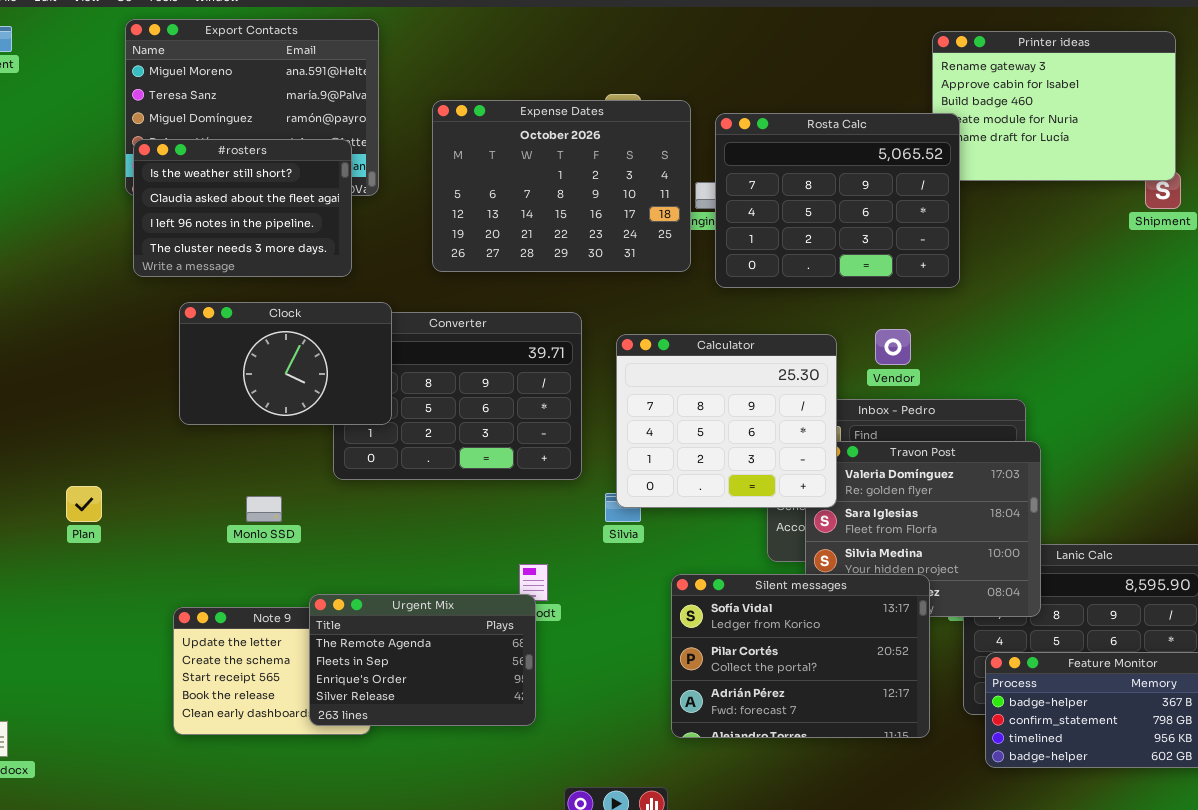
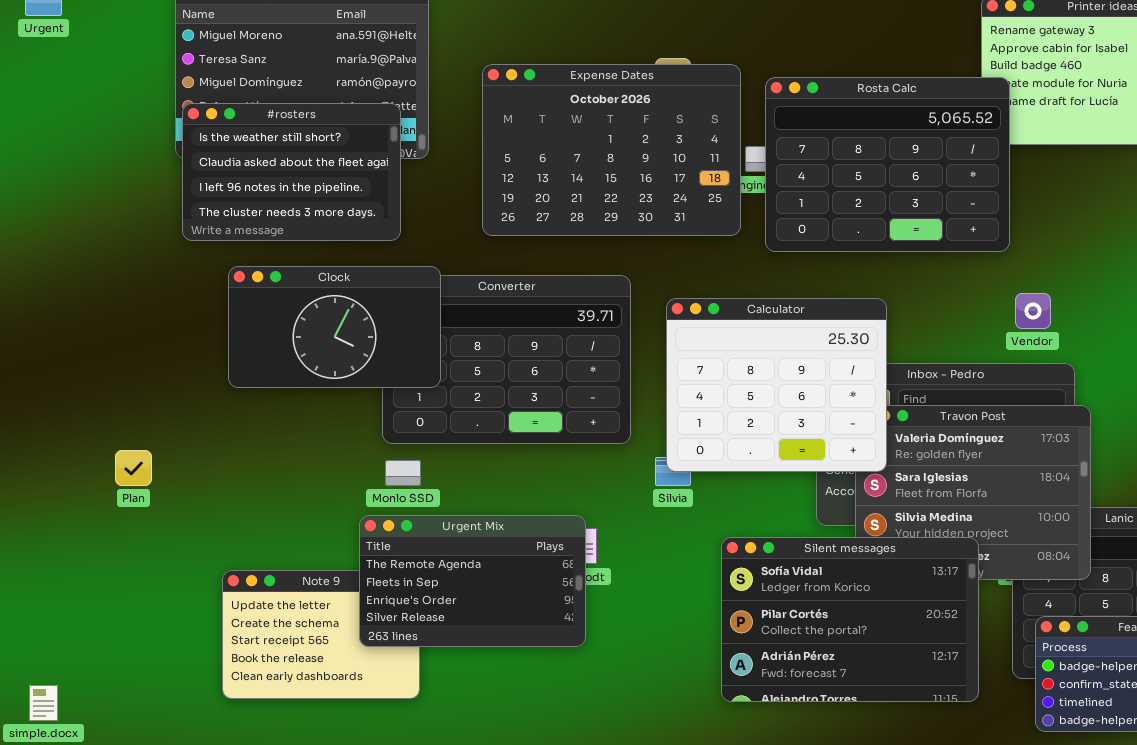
Vendor: [875,329,911,365] -> [1015,293,1051,329], moved
Monlo SSD: [246,496,282,522] -> [385,460,421,486], moved
Urgent Mix: [309,594,536,726] -> [359,515,586,647], moved

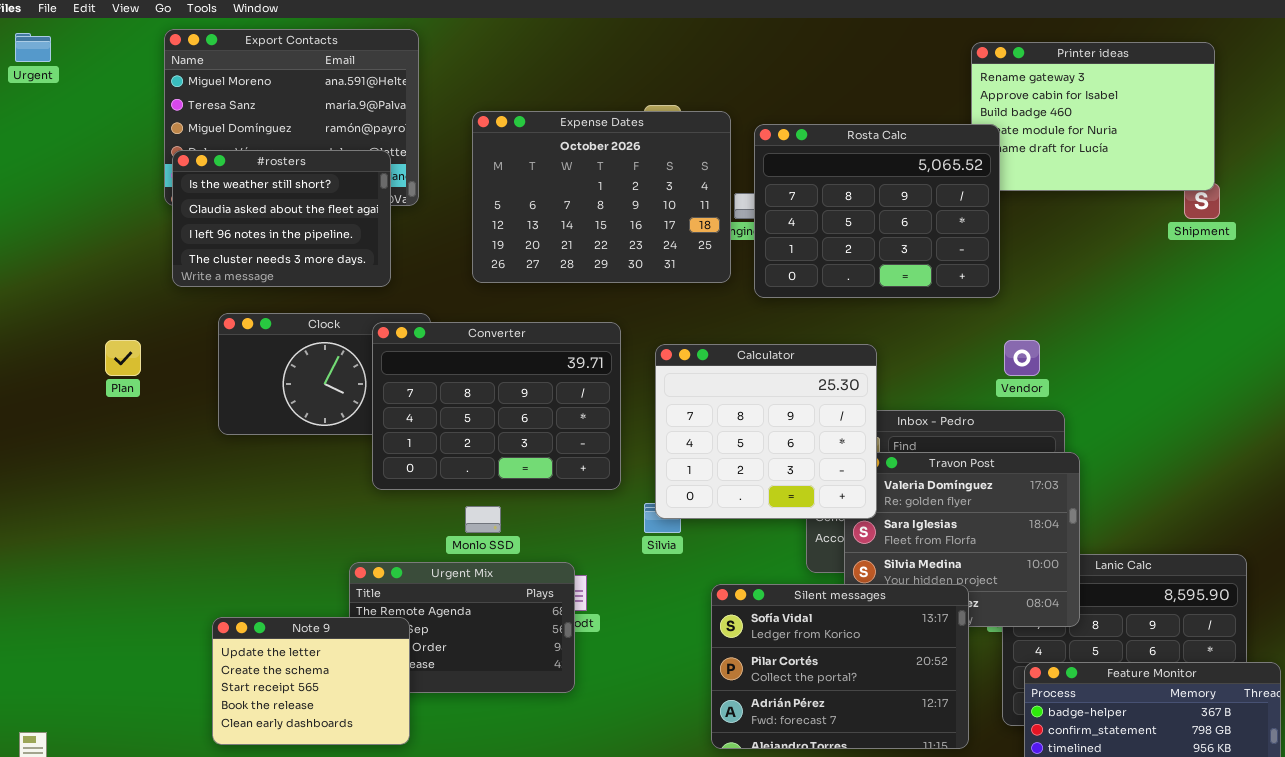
Converter: [382,275,631,444] -> [372,322,621,490], raised
Plan: [115,450,152,486] -> [105,340,141,376], moved
Monlo SSD: [385,460,421,486] -> [465,506,501,533], moved
Note 9: [222,570,420,699] -> [212,617,410,745], raised

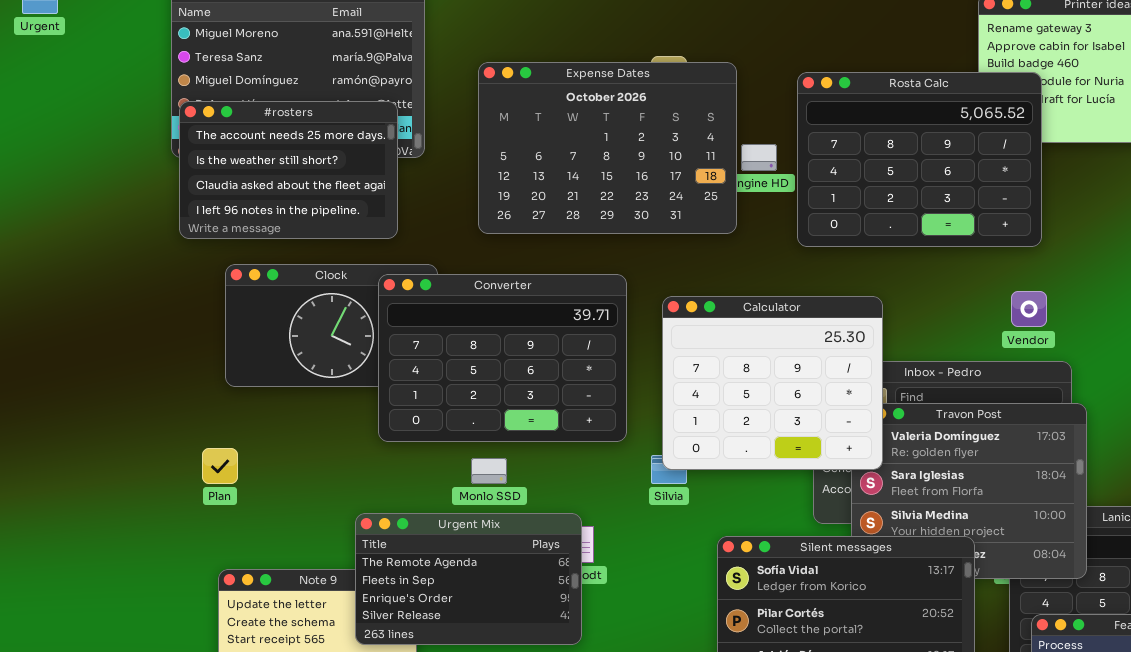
Rosta Calc: [754,124,1000,298] -> [797,72,1042,247], moved
#rosters: [172,150,391,287] -> [179,101,398,239], scrolled up 1 row
Plan: [105,340,141,376] -> [202,448,238,484], moved
Urgent Mix: [349,562,575,693] -> [355,513,582,645], raised

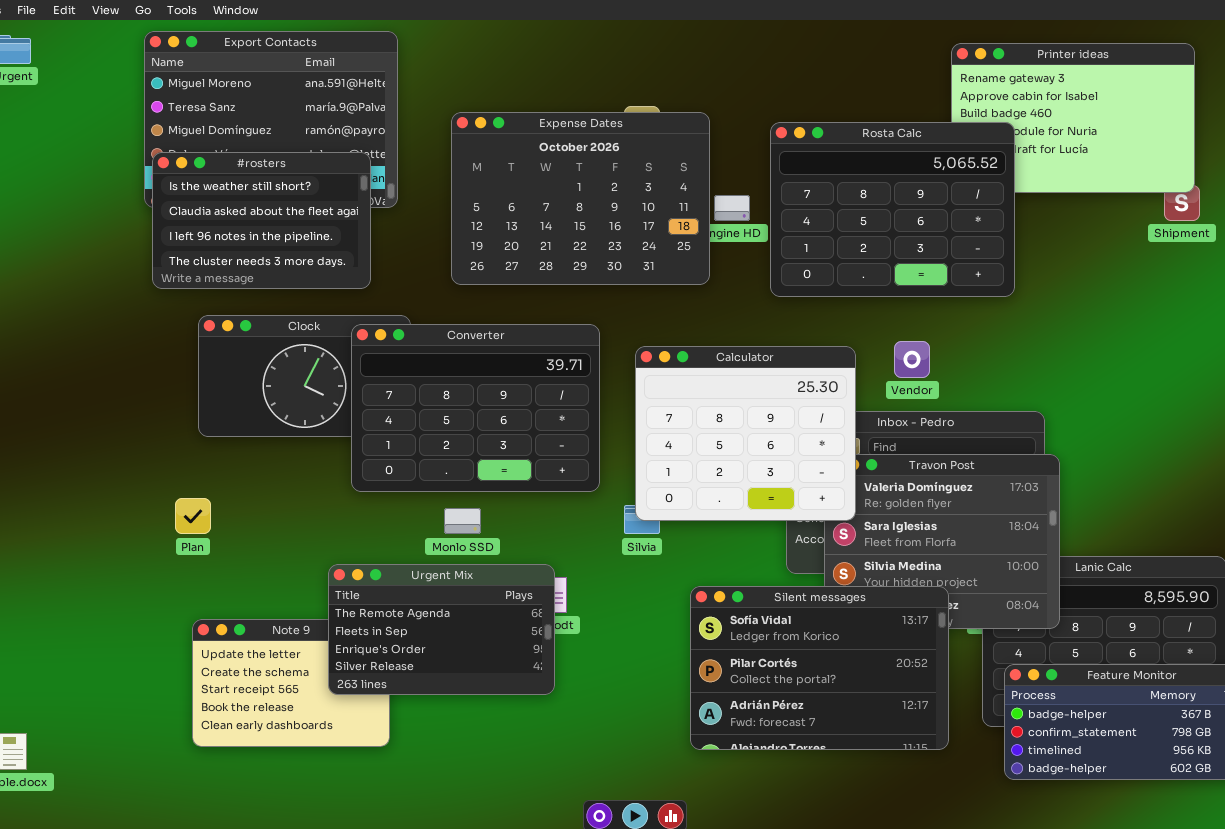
#rosters: [179,101,398,239] -> [152,152,371,289], scrolled down 1 row
Vendor: [1011,291,1047,327] -> [894,341,930,378], moved

